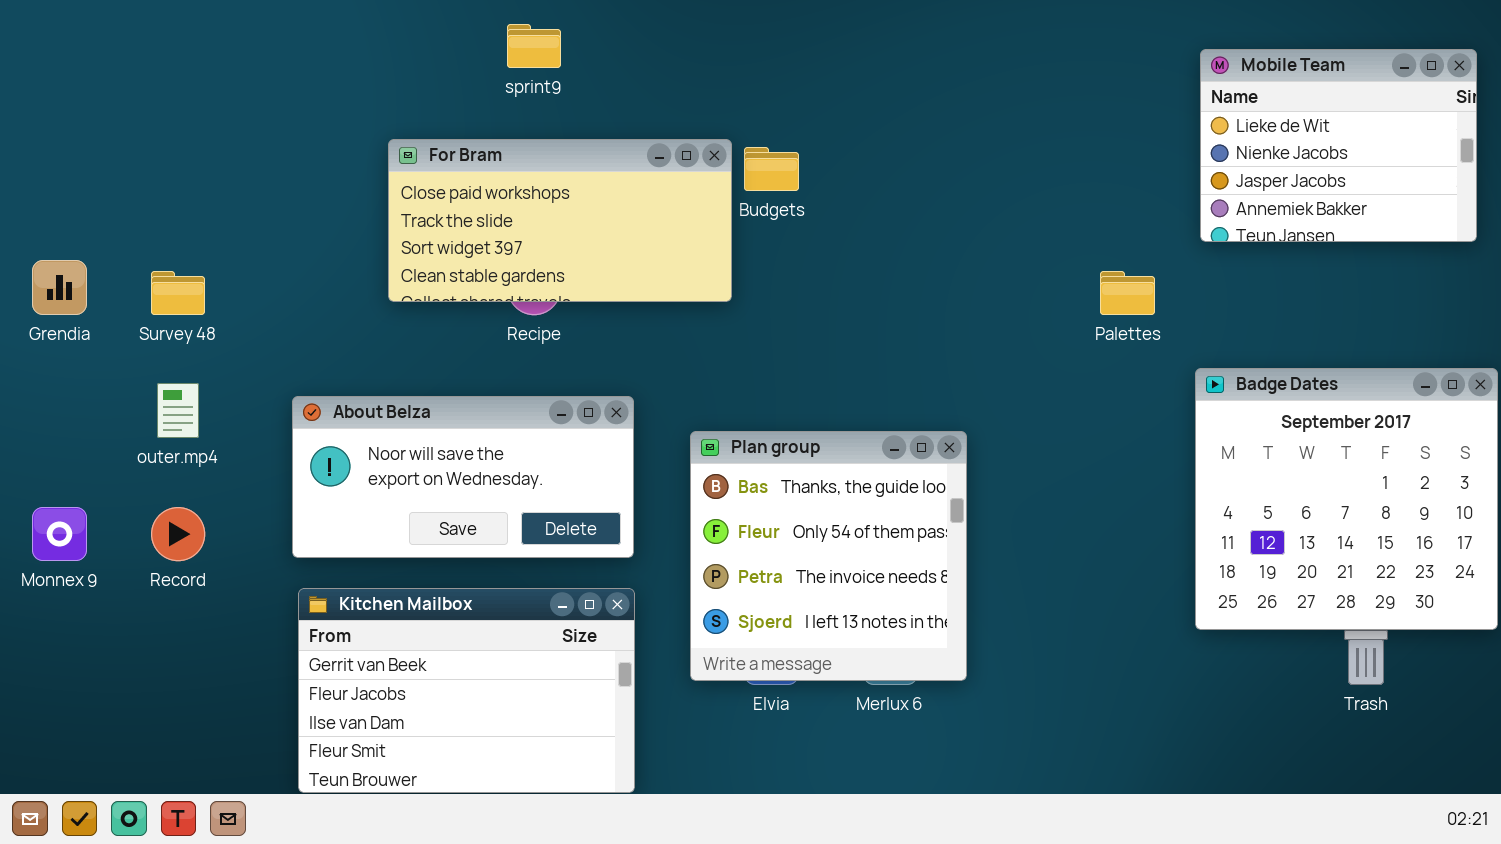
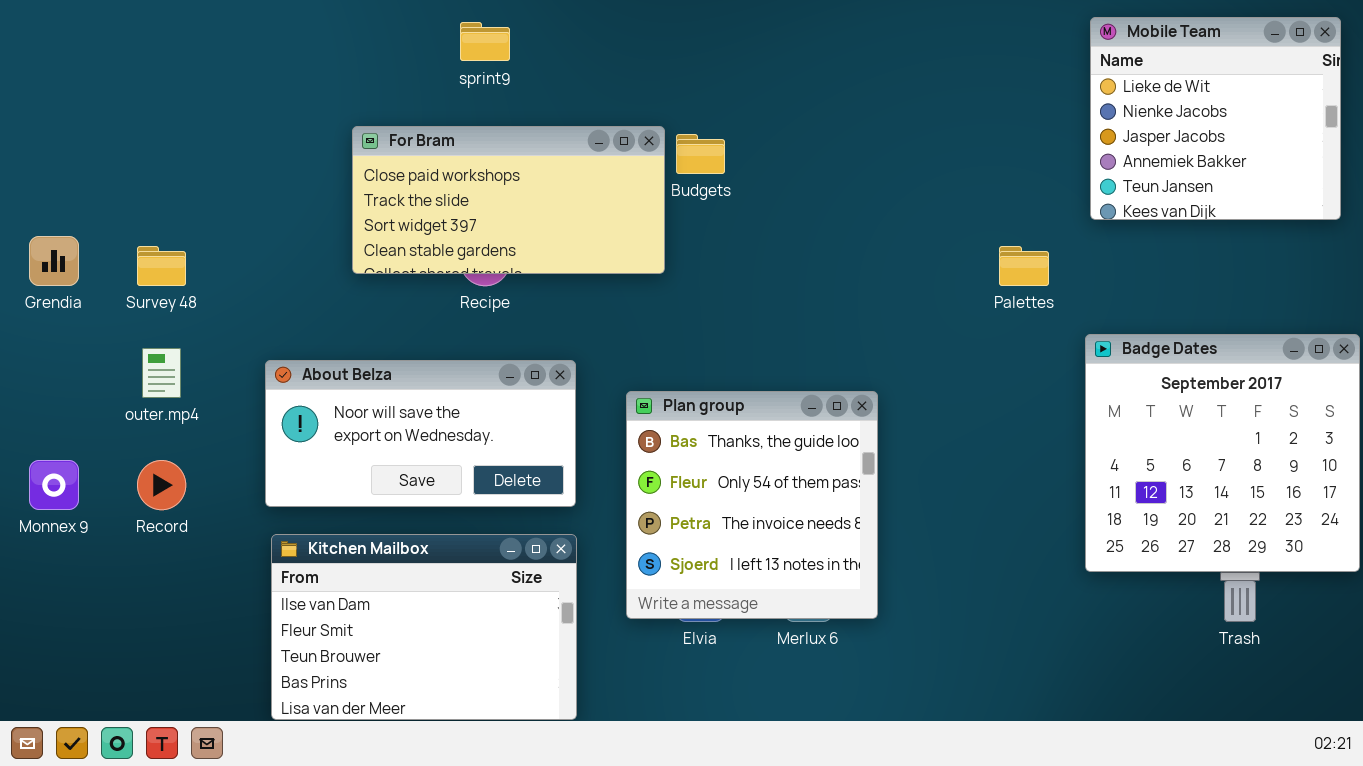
Mobile Team: [1200,49,1477,242] -> [1090,17,1341,220], resized
Kitchen Mailbox: [298,588,635,793] -> [271,534,577,720], scrolled down 2 rows

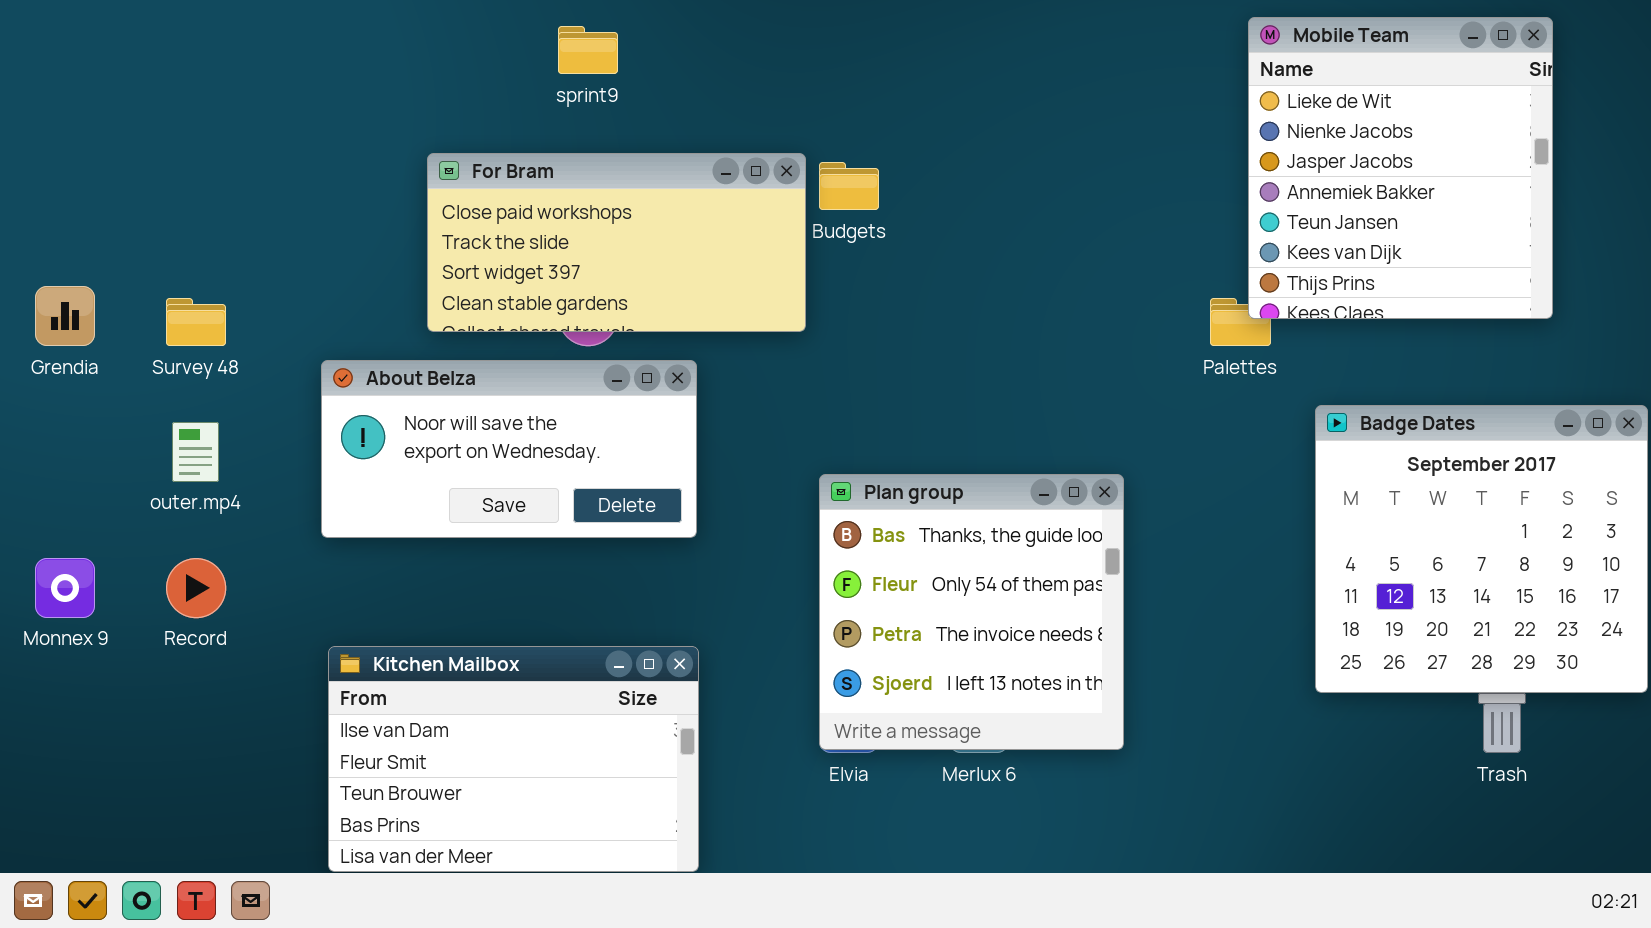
Mobile Team: [1090,17,1341,220] -> [1248,17,1553,319], moved, resized
About Belza: [265,360,576,507] -> [321,360,697,538], moved
Plan group: [626,391,878,619] -> [819,474,1124,750], moved

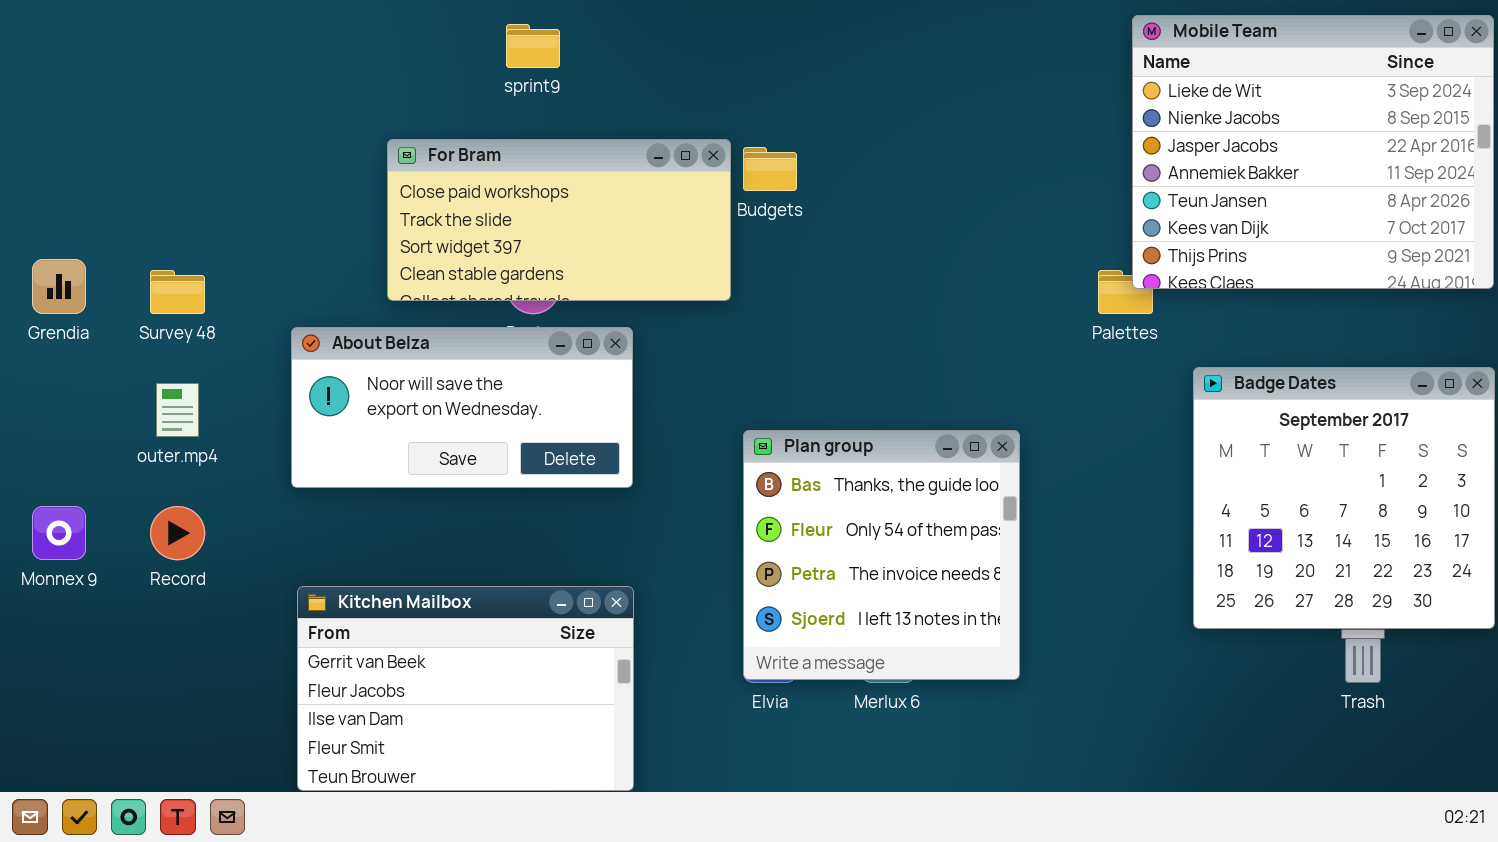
Mobile Team: [1248,17,1553,319] -> [1132,15,1494,289], resized
Kitchen Mailbox: [328,646,699,872] -> [297,586,634,791], scrolled up 2 rows

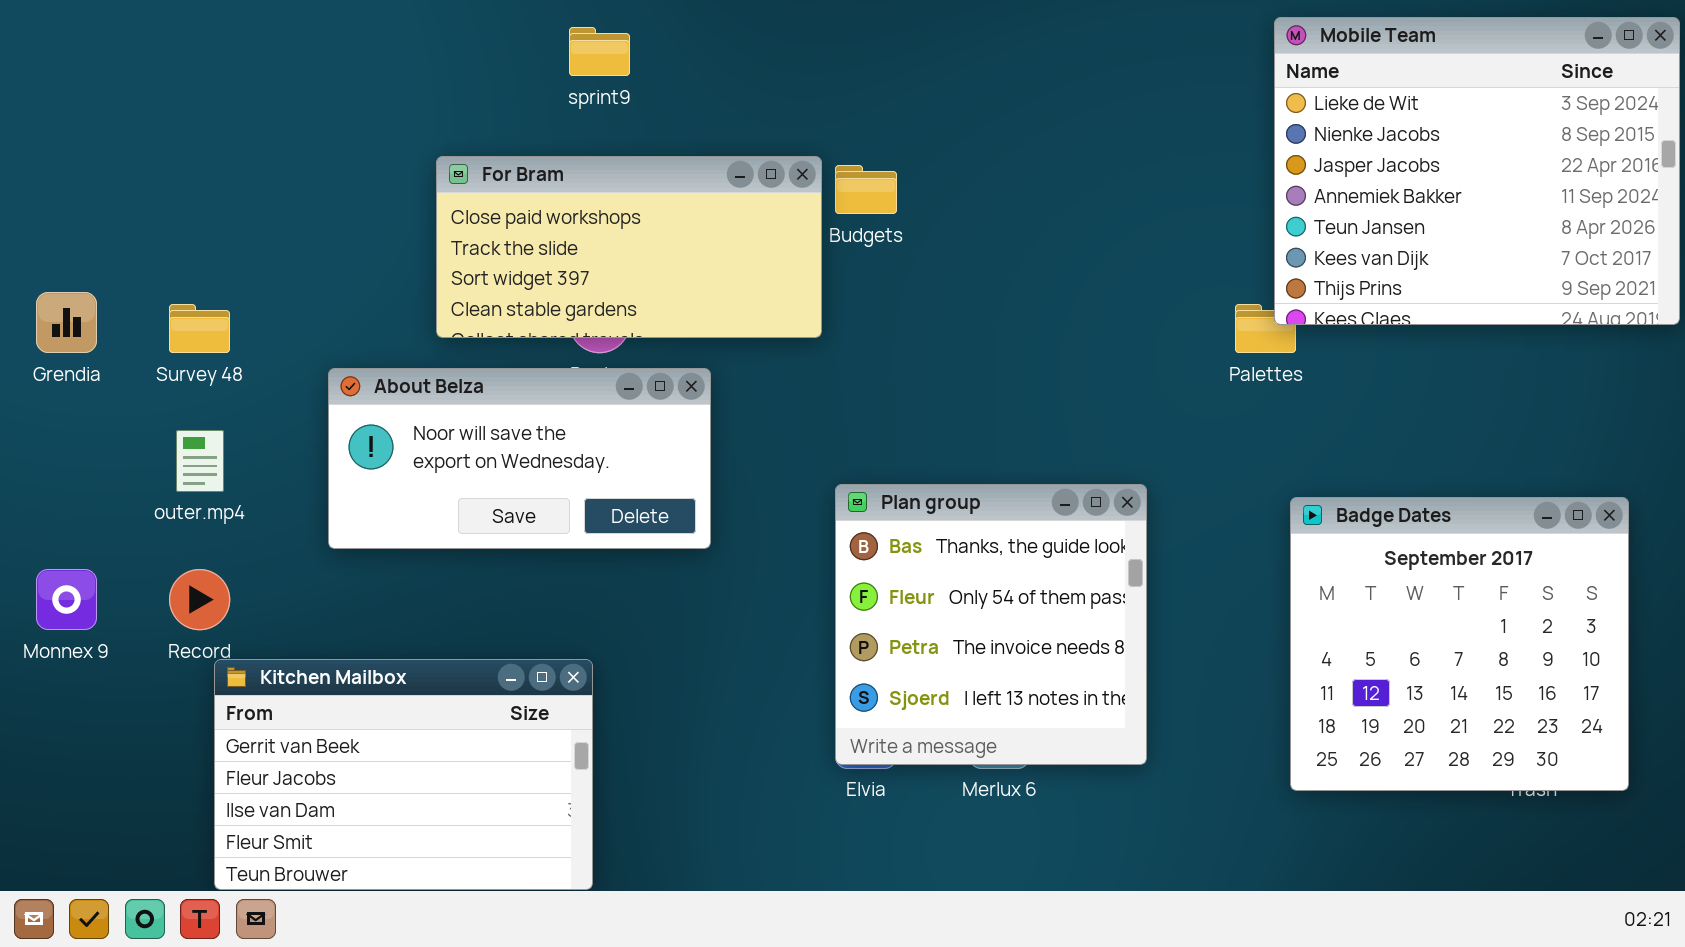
Badge Dates: [1193,367,1495,629] -> [1290,497,1629,791], moved
Kitchen Mailbox: [297,586,634,791] -> [214,659,593,890], moved

